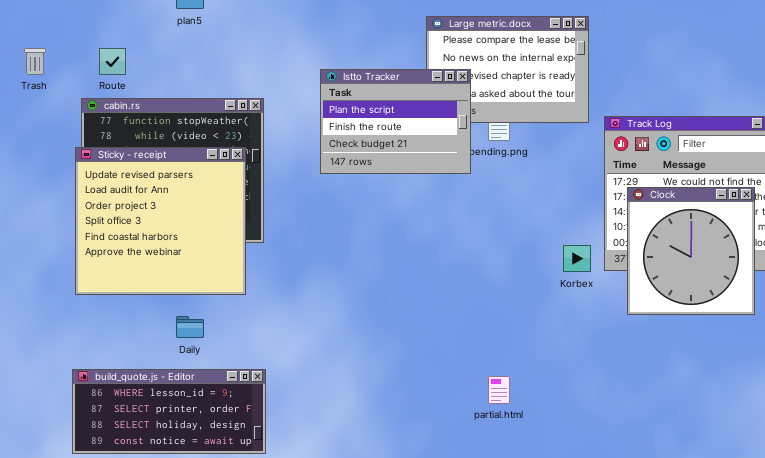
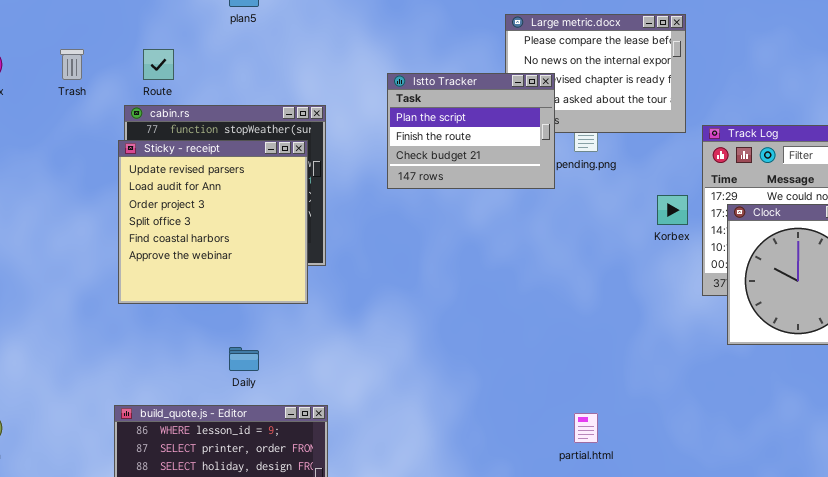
Sticky - receipt: [75,147,246,295] -> [118,140,308,304], moved
Korbex: [563,245,591,272] -> [657,195,688,225], moved

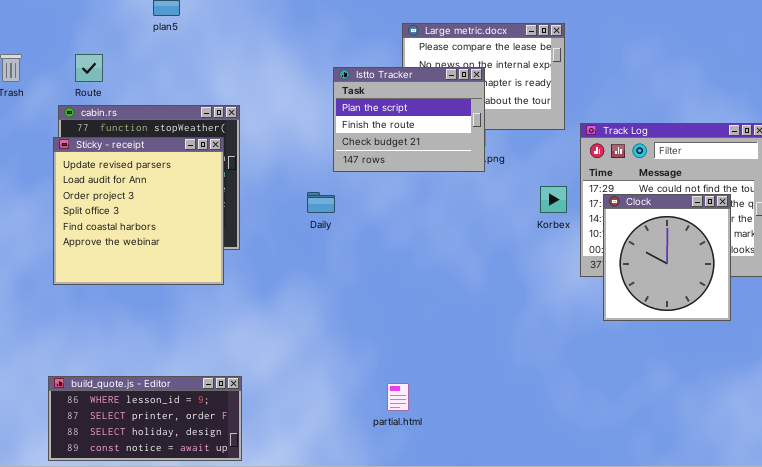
Istto Tracker: [387,73,555,189] -> [333,67,485,172], moved
Daily: [229,347,259,371] -> [307,192,335,213], moved
partial.html: [574,413,598,443] -> [387,383,409,411], moved

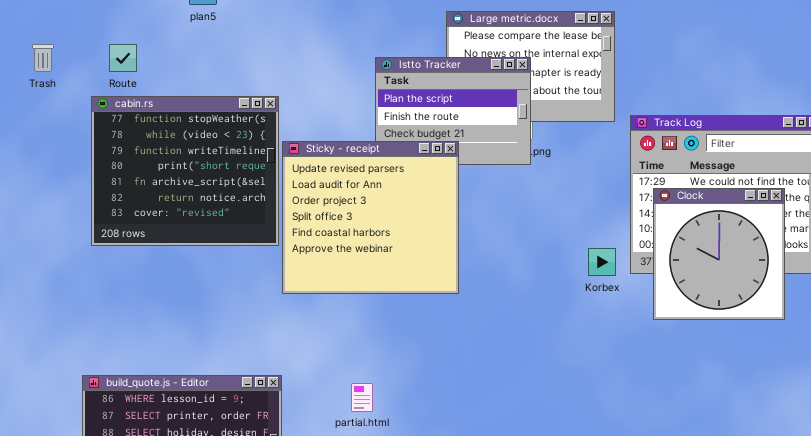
Sticky - receipt: [53,137,224,285] -> [282,141,459,294], moved
Korbex: [540,186,567,213] -> [588,248,616,276], moved
partial.html: [387,383,409,411] -> [351,383,373,412], moved

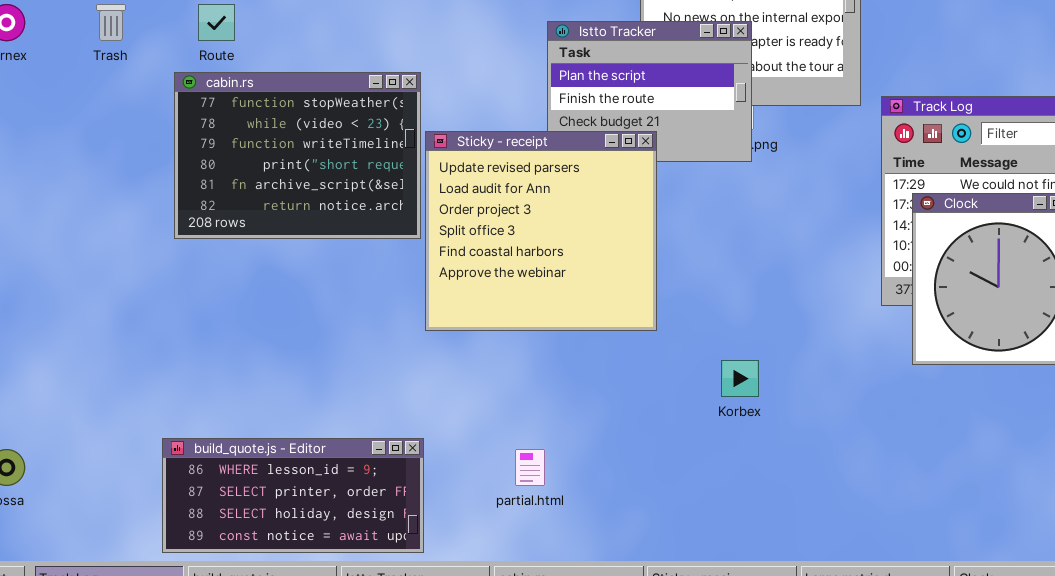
cabin.rs: [91,96,279,246] -> [174,72,421,239], resized
Korbex: [588,248,616,276] -> [721,360,759,397], moved

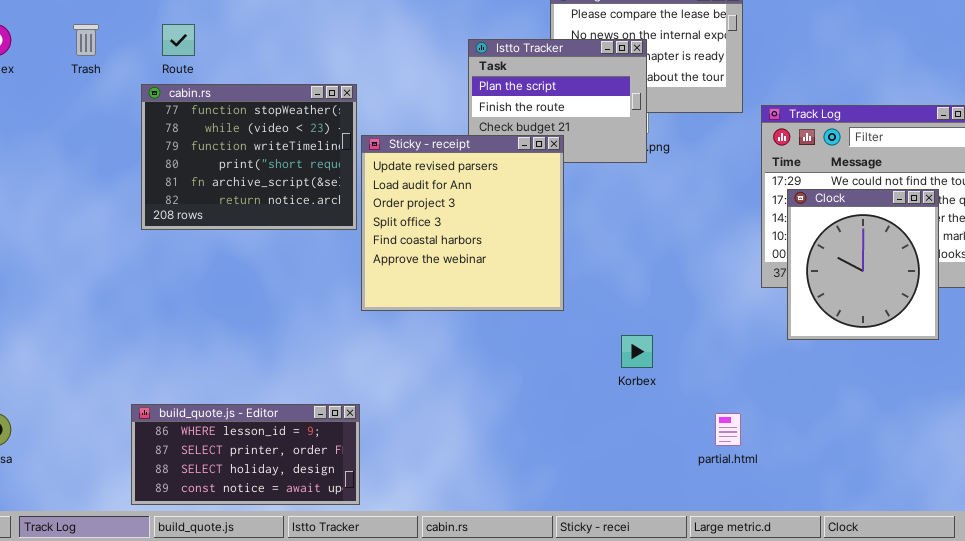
partial.html: [515,449,545,486] -> [715,413,741,446], moved

